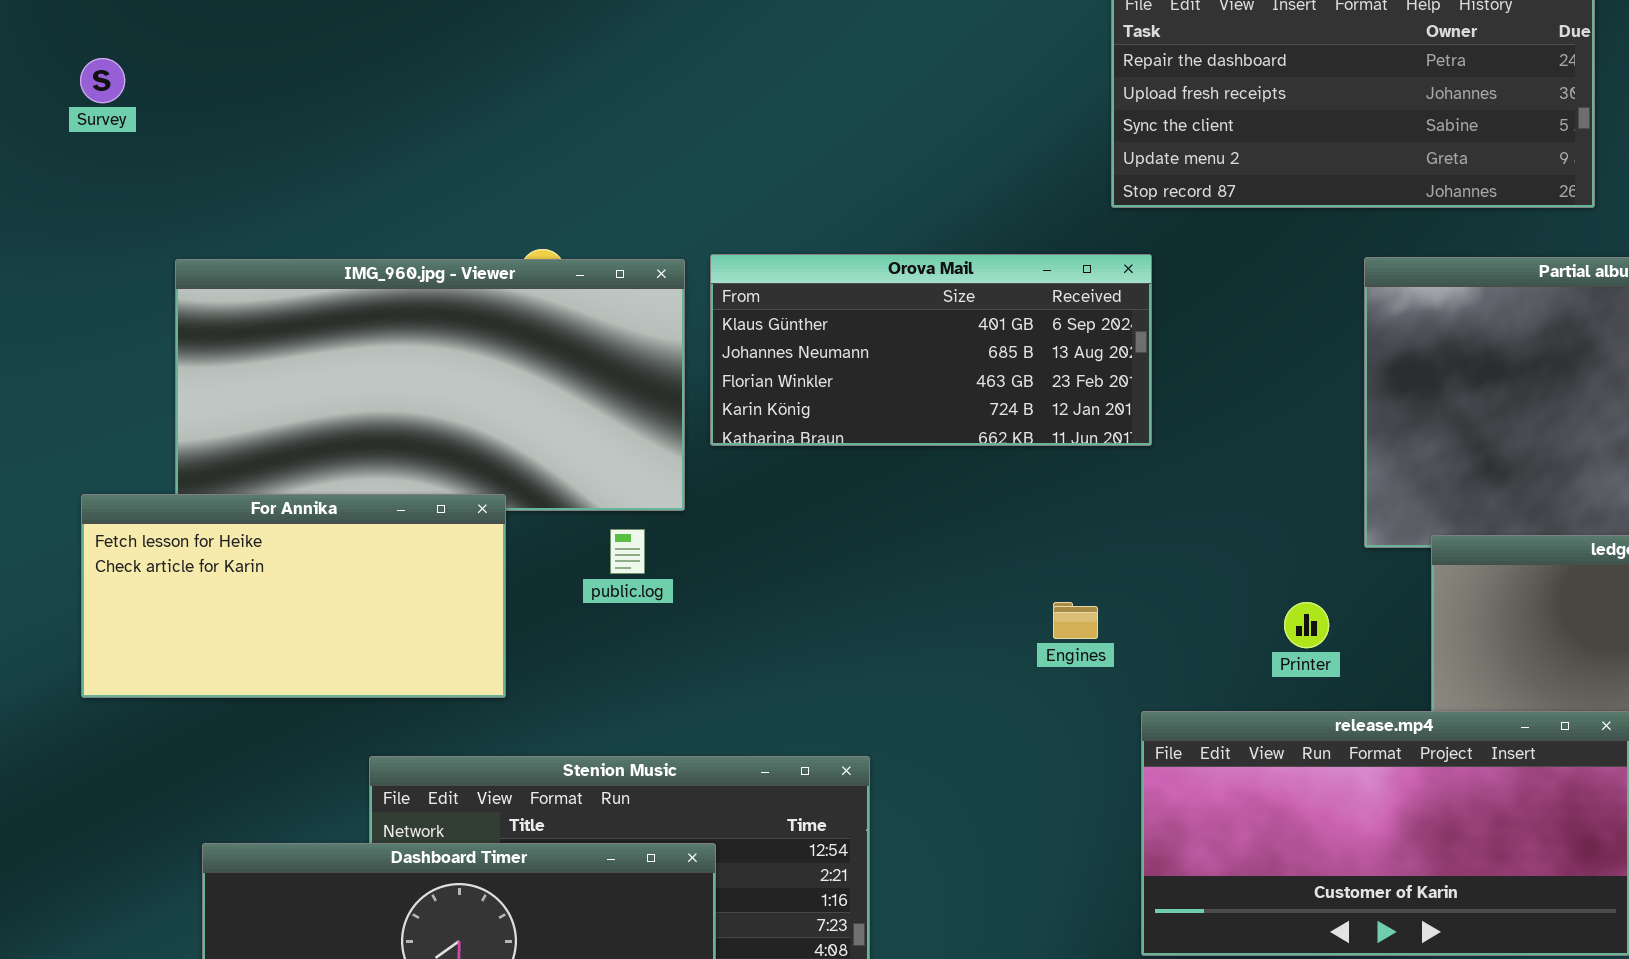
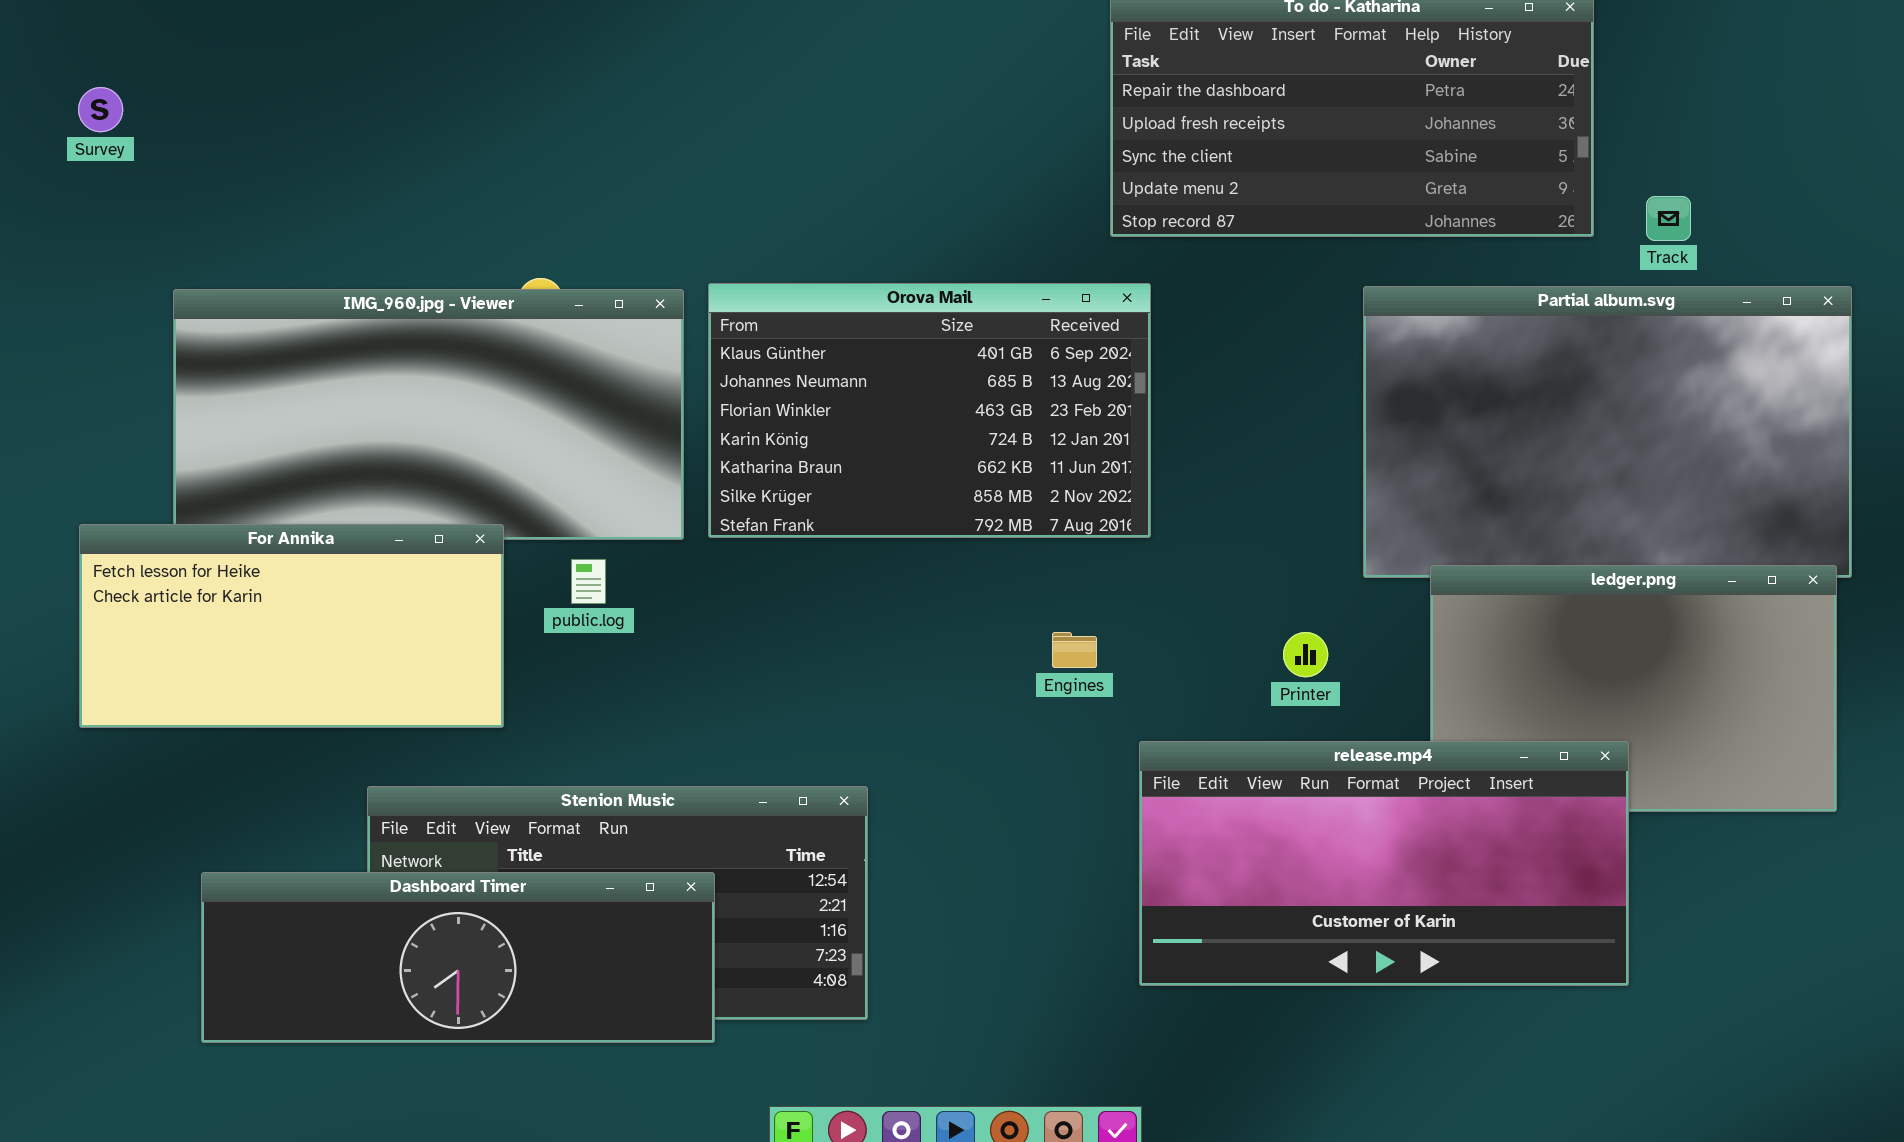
Orova Mail: [710,254,1152,446] -> [708,283,1151,538], resized
public.log: [610,529,645,574] -> [571,559,606,604], moved

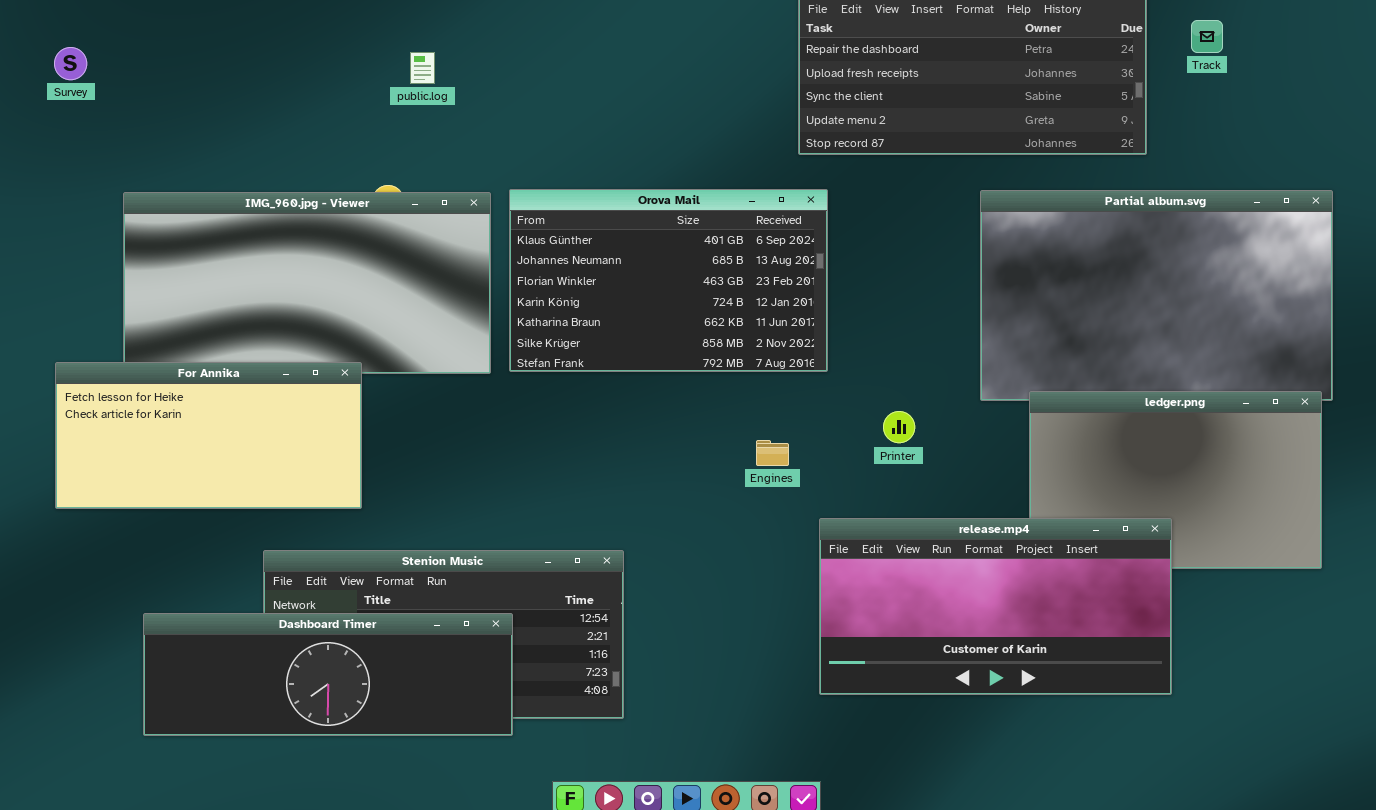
Track: [1646,196,1691,241] -> [1191,20,1223,53], moved
public.log: [571,559,606,604] -> [410,52,435,84], moved
Printer: [1283,632,1328,677] -> [883,411,915,443], moved

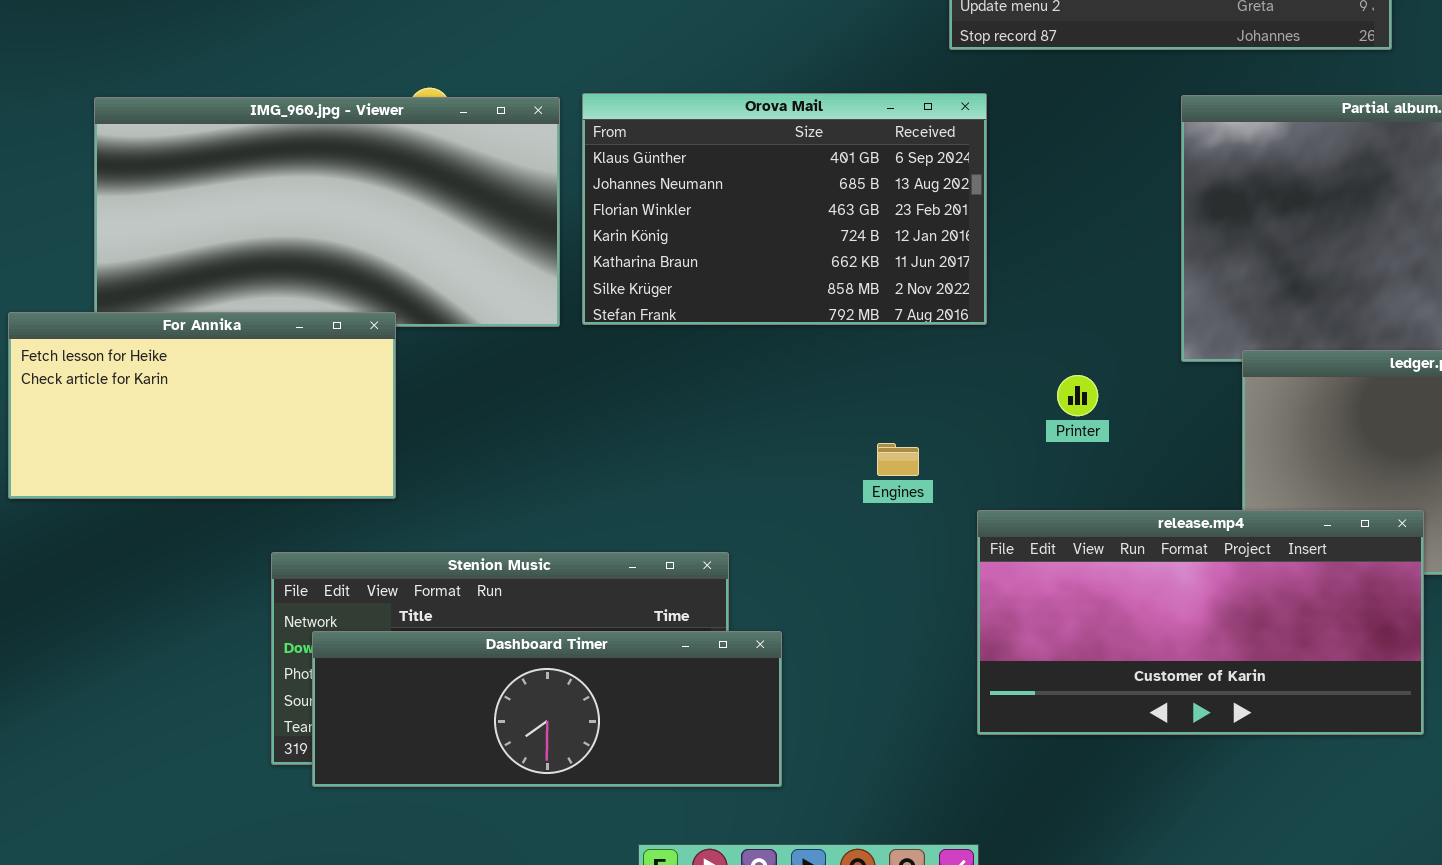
Engines: [756,440,789,466] -> [877,443,919,476], moved
Dashboard Timer: [143,613,513,736] -> [312,631,782,787], moved

